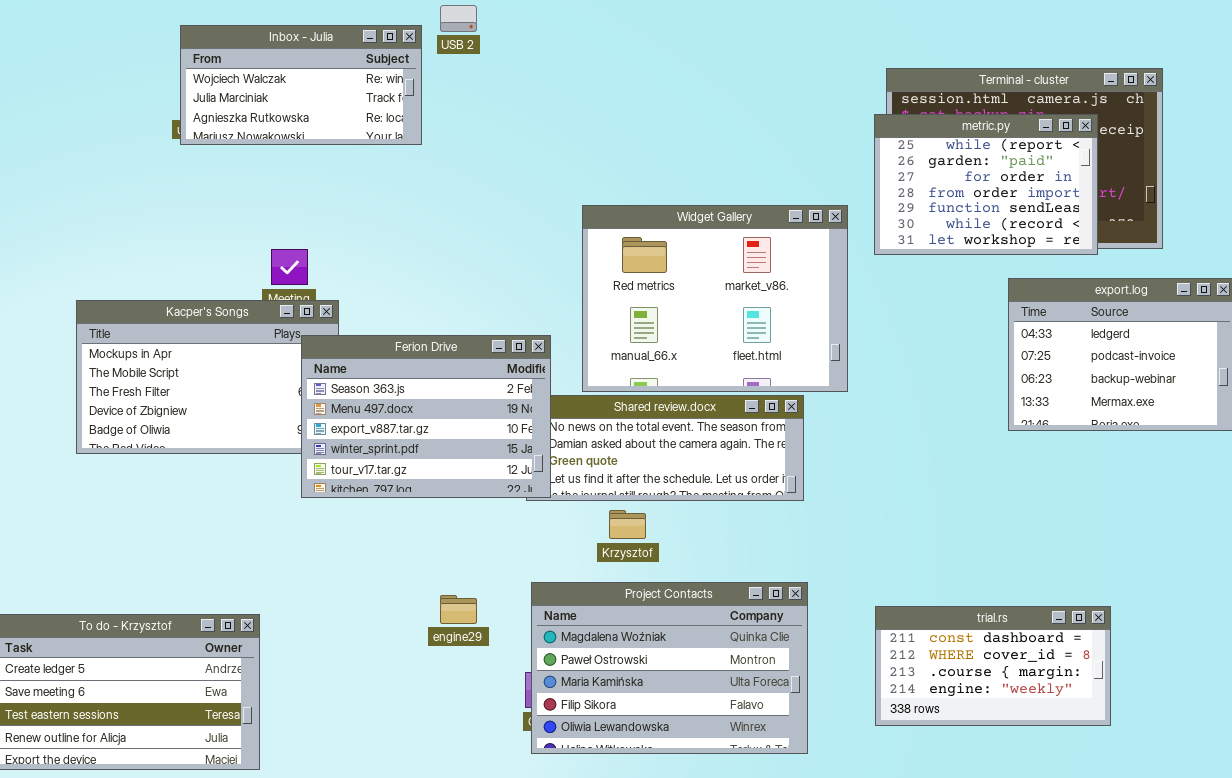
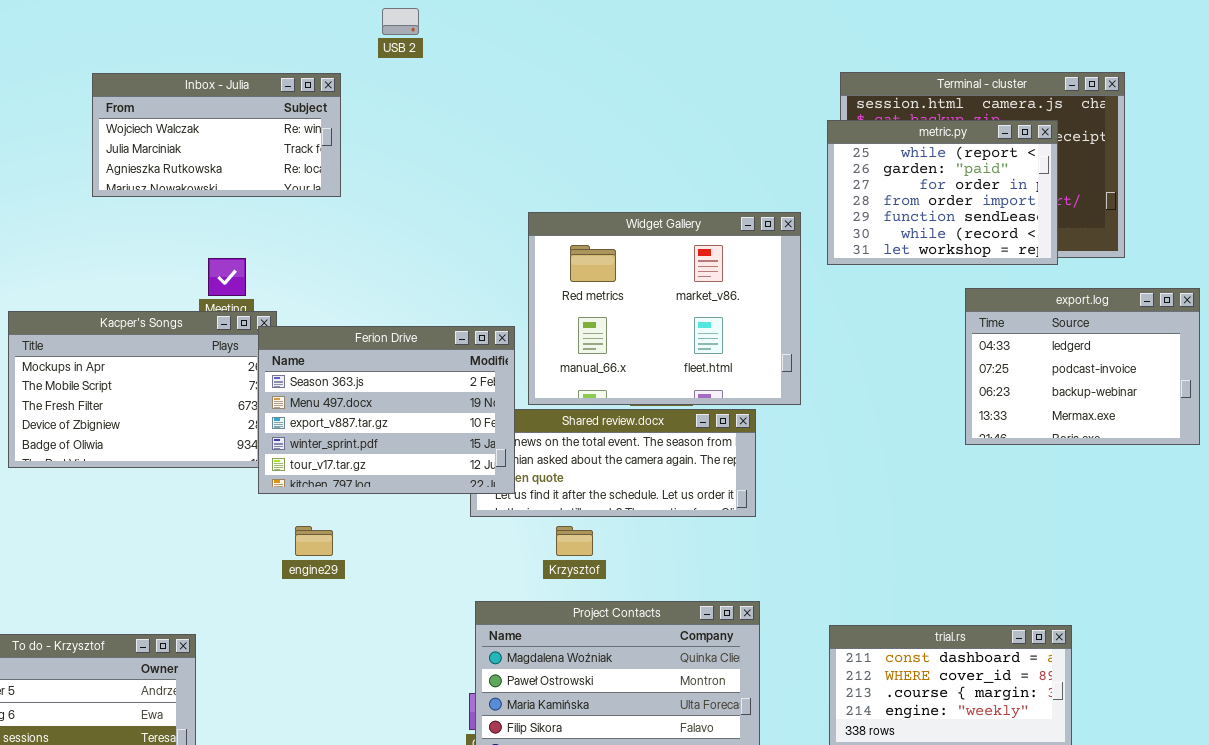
Inbox - Julia: [180,25,422,145] -> [92,73,341,197], moved
Ferion Drive: [301,335,551,498] -> [258,326,515,494], moved
engine29: [440,595,477,624] -> [295,526,333,556], moved

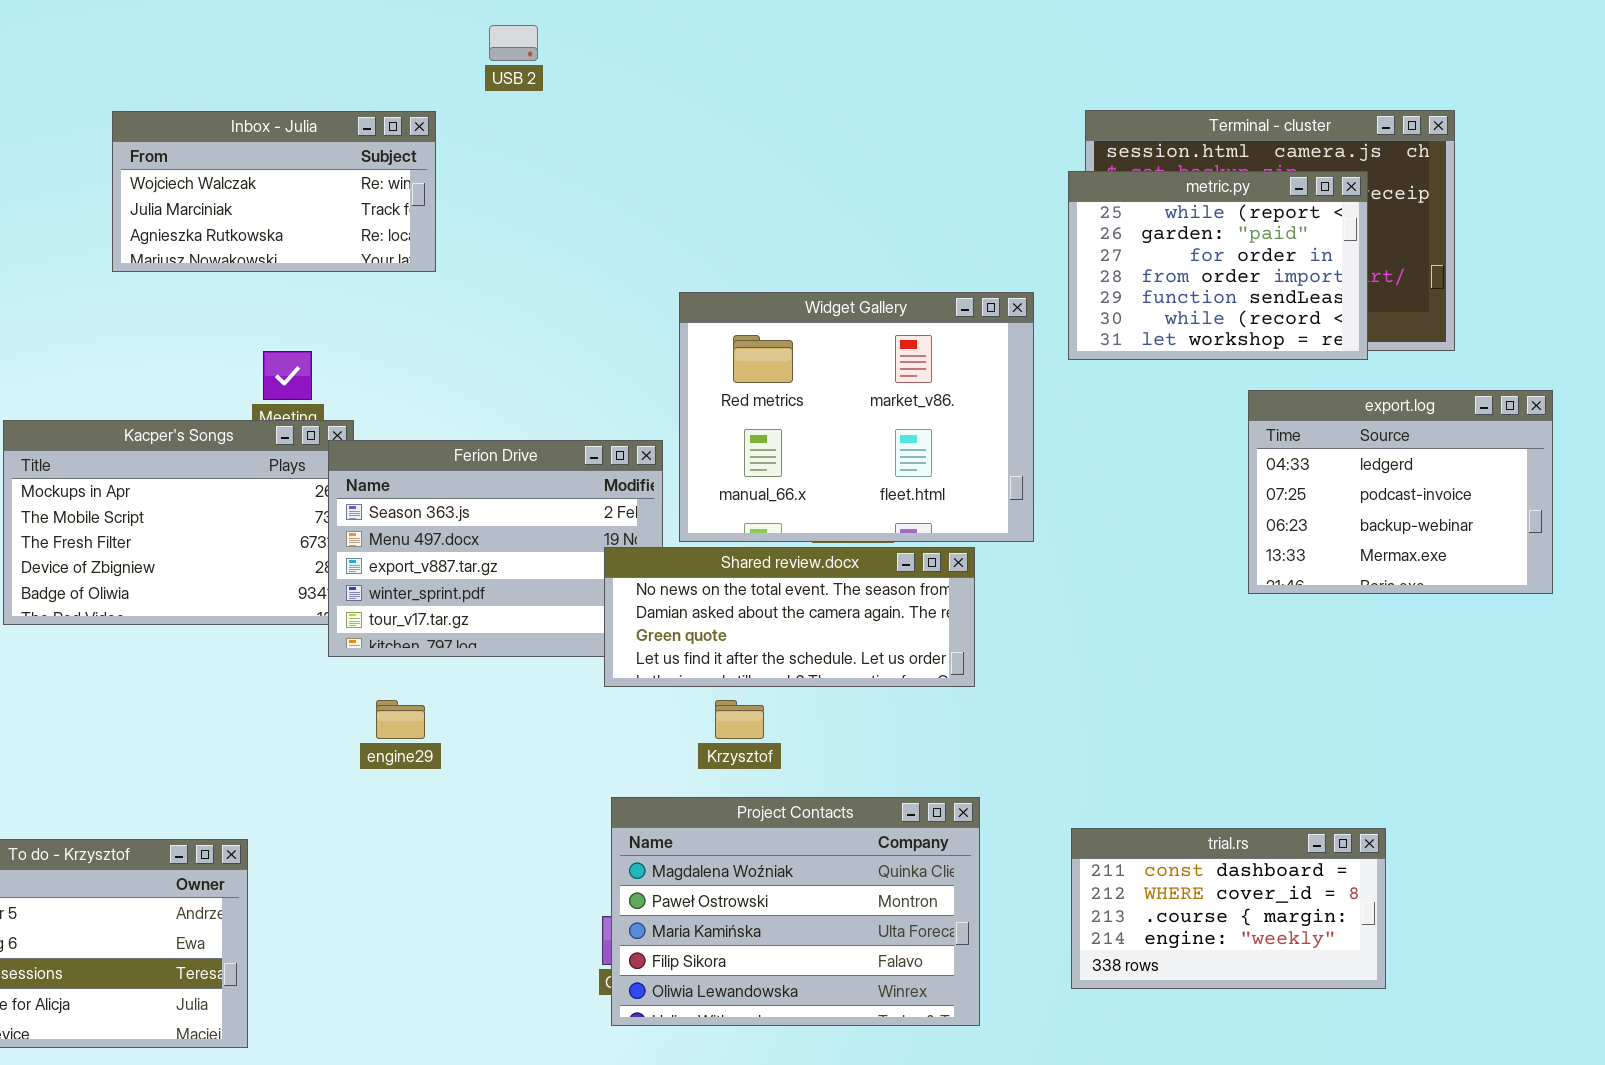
Shared review.docx: [470,409,756,517] -> [604,547,975,687], raised

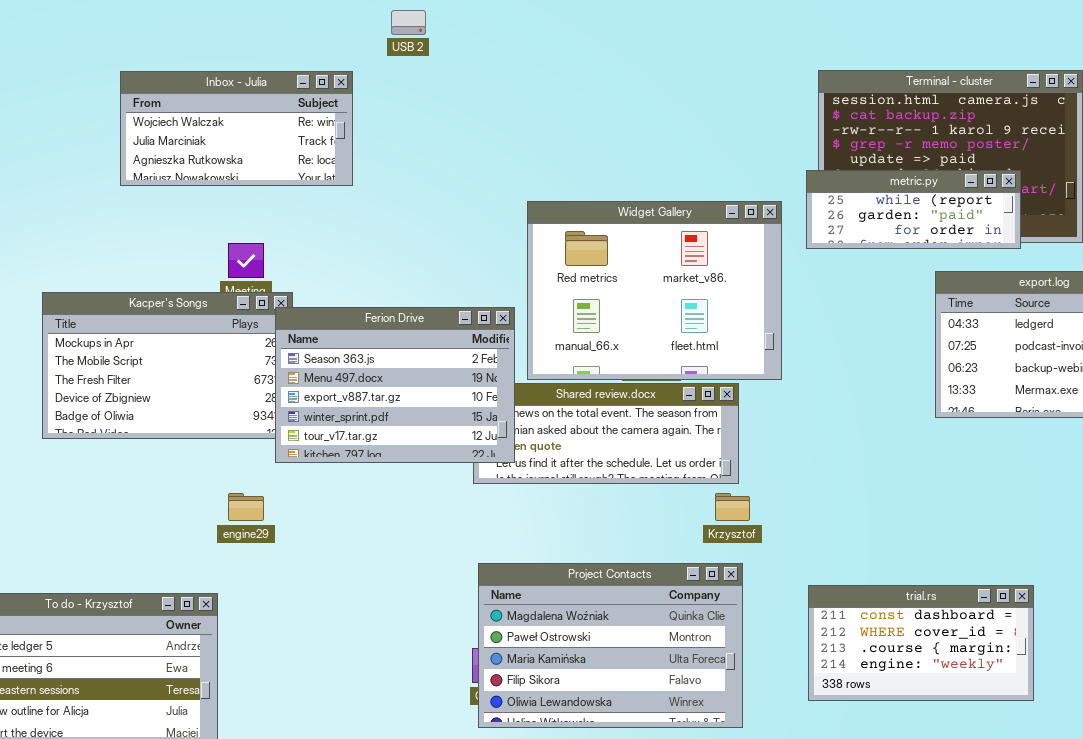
metric.py: [1068,171,1368,360] -> [806,170,1021,249], resized
Ferion Drive: [328,440,663,657] -> [275,307,515,463], raised
engine29: [376,700,425,739] -> [228,493,264,521], moved
Krzysztof: [715,700,764,739] -> [715,493,750,521], moved

